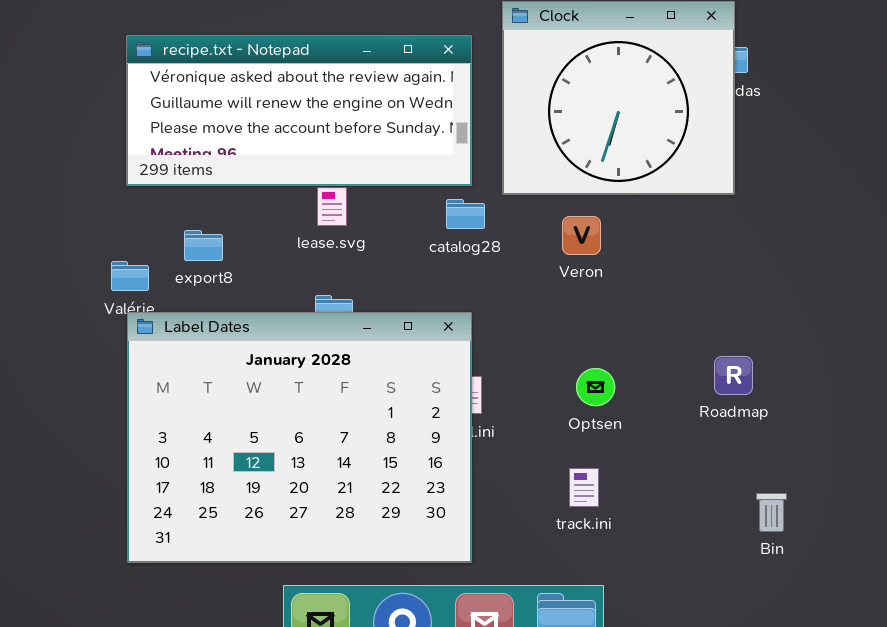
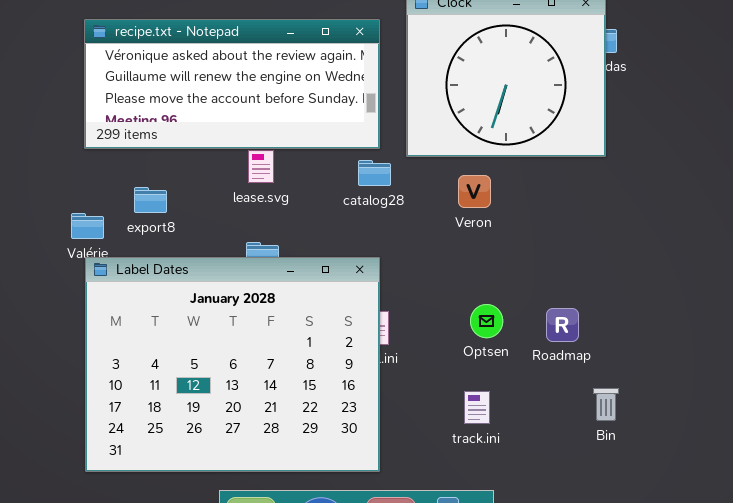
Roadmap: [714,356,753,395] -> [546,308,579,342], moved
Bin: [756,493,787,532] -> [593,388,619,421], moved

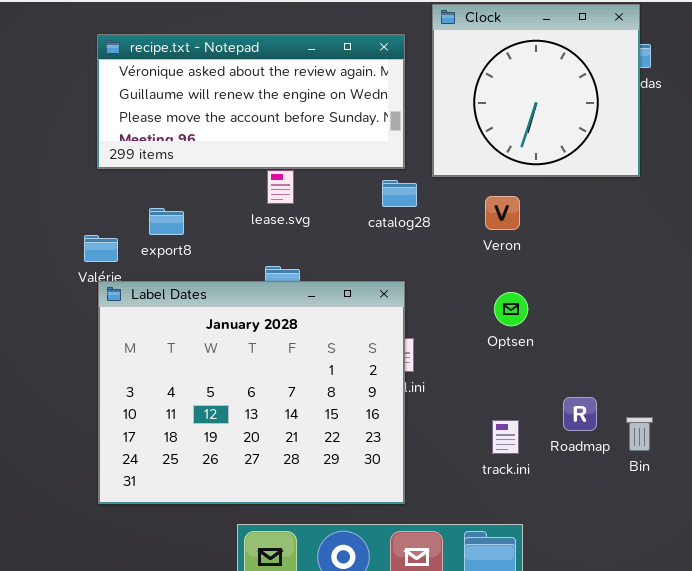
Optsen: [470,304,503,338] -> [494,292,528,326], moved
Roadmap: [546,308,579,342] -> [563,397,597,431], moved

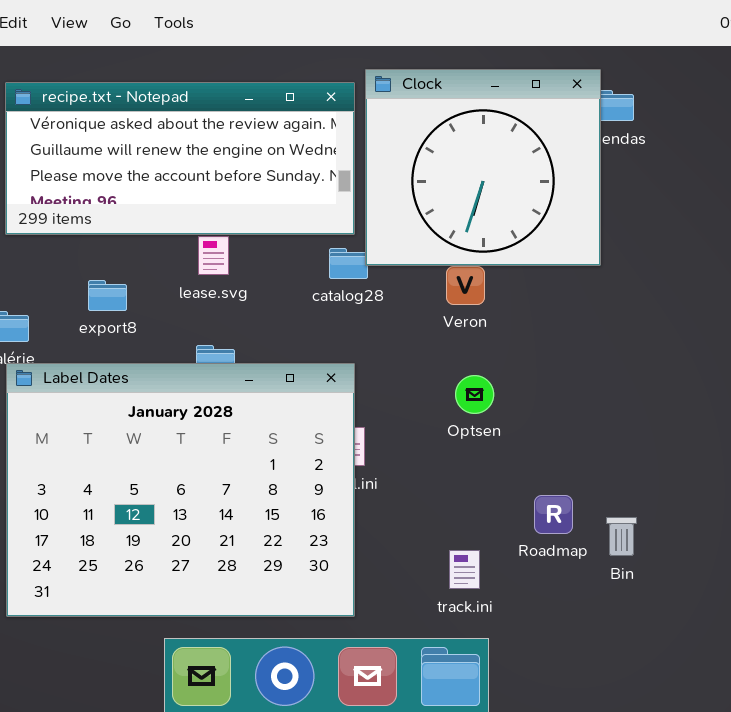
Clock: [432,4,640,177] -> [365,69,601,266], moved
export8: [149,208,184,235] -> [88,280,127,311], moved
track.ini: [492,420,519,454] -> [449,550,480,589], moved

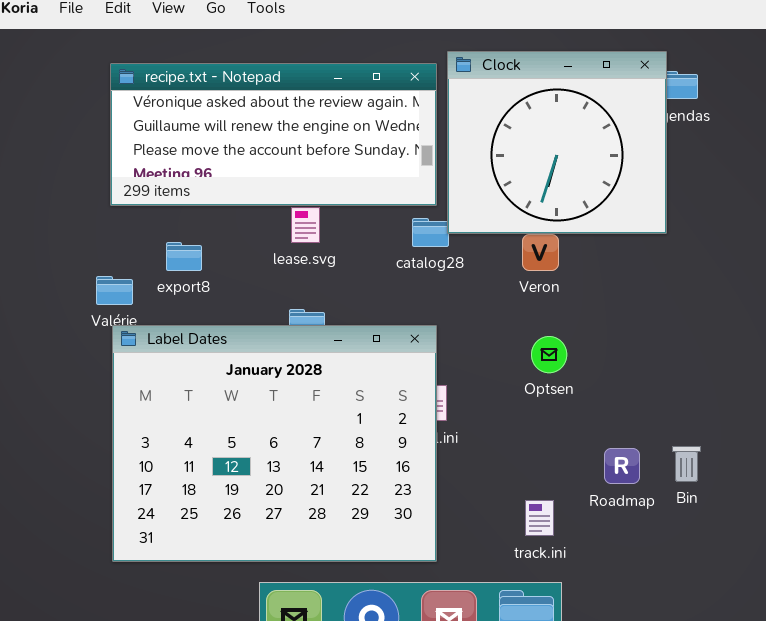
export8: [88,280,127,311] -> [166,242,202,271], moved
Bin: [606,517,637,556] -> [672,446,701,482], moved

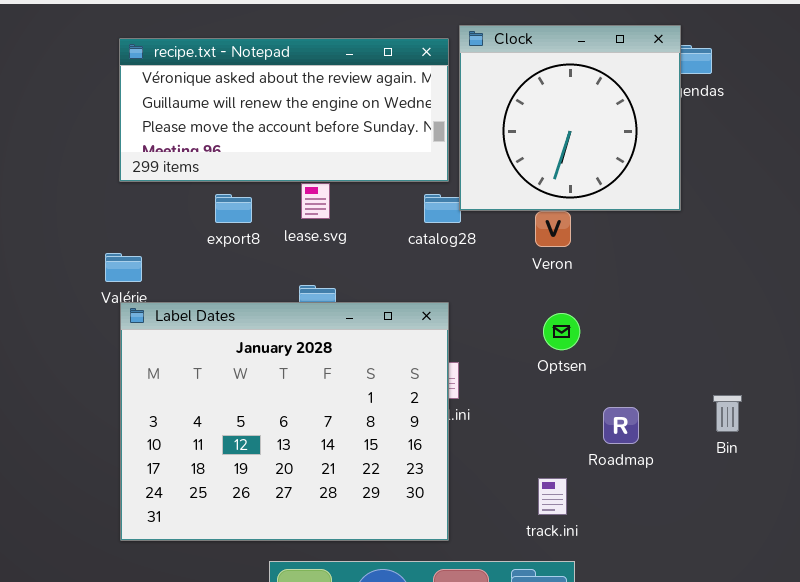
export8: [166,242,202,271] -> [215,194,252,223], moved
Bin: [672,446,701,482] -> [713,395,742,432], moved
Roadmap: [604,448,640,484] -> [603,407,639,444], moved

